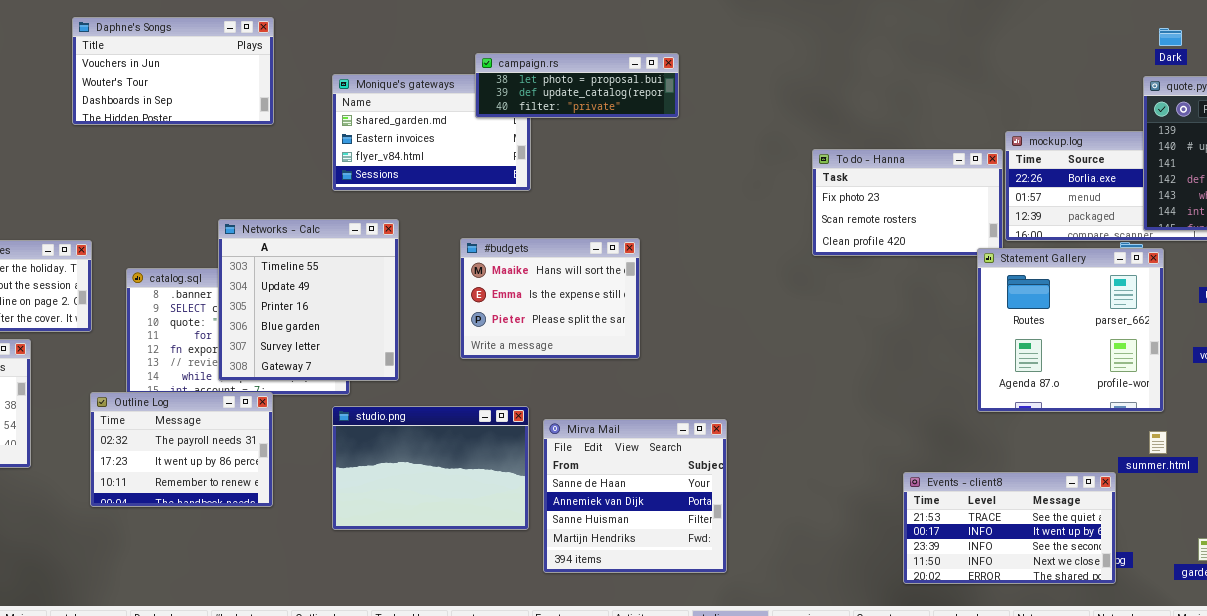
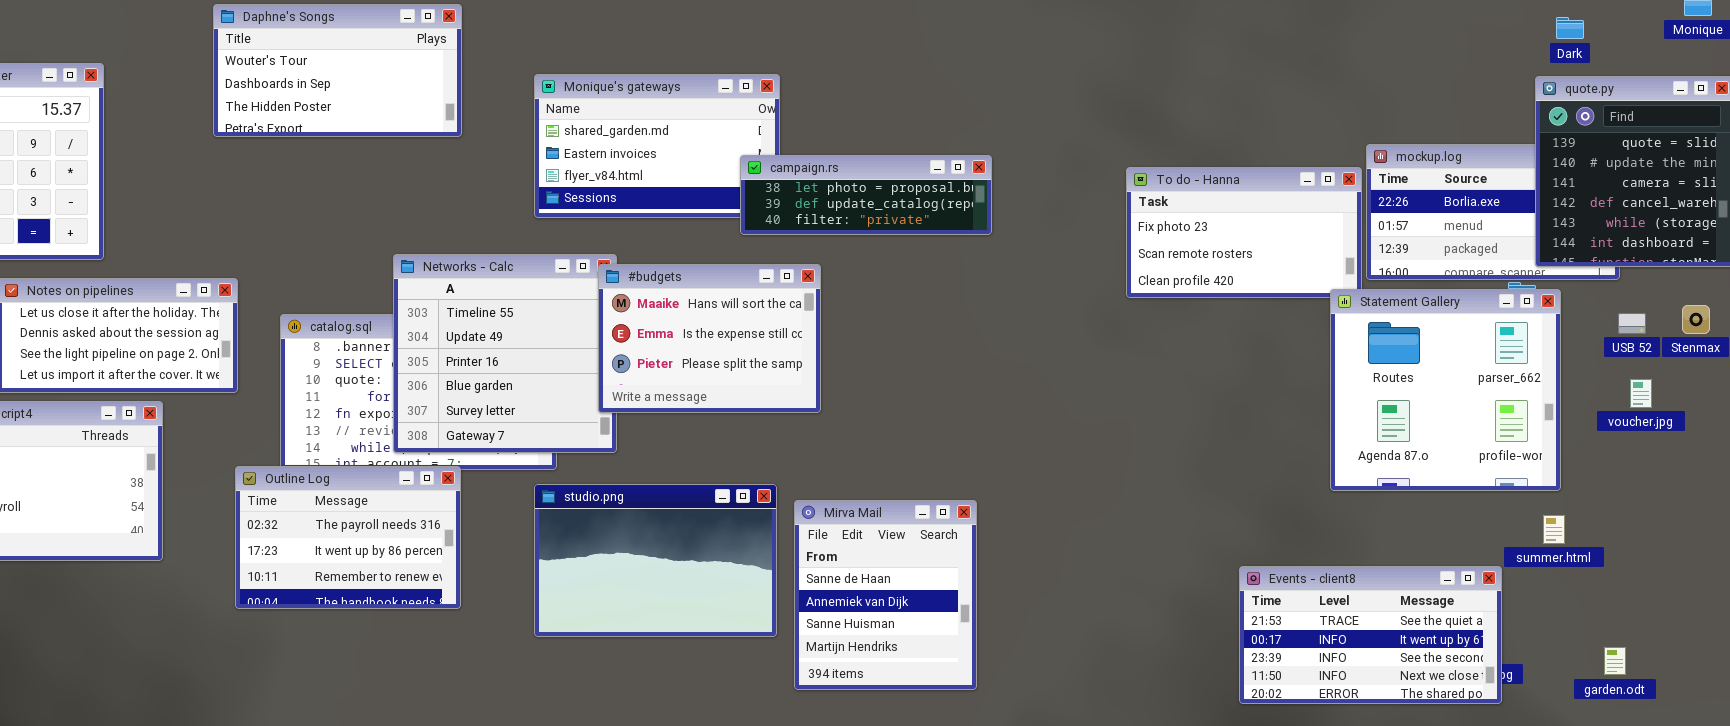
Daphne's Songs: [72,17,274,125] -> [213,4,462,137], scrolled down 1 row
campaign.rs: [475,53,679,118] -> [740,155,992,235], moved
#budgets: [460,238,640,359] -> [598,264,821,413], moved
Mirva Mail: [543,419,727,573] -> [794,500,977,690], resized

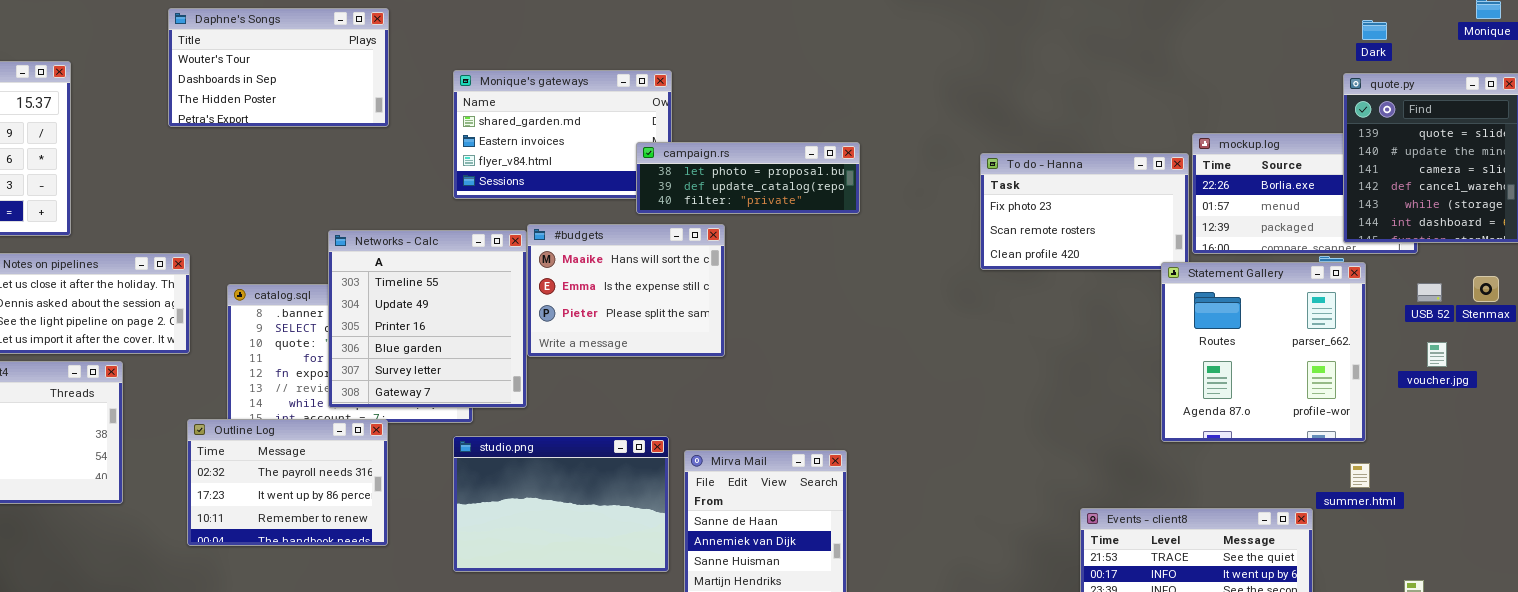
#budgets: [598,264,821,413] -> [527,224,725,357], moved

